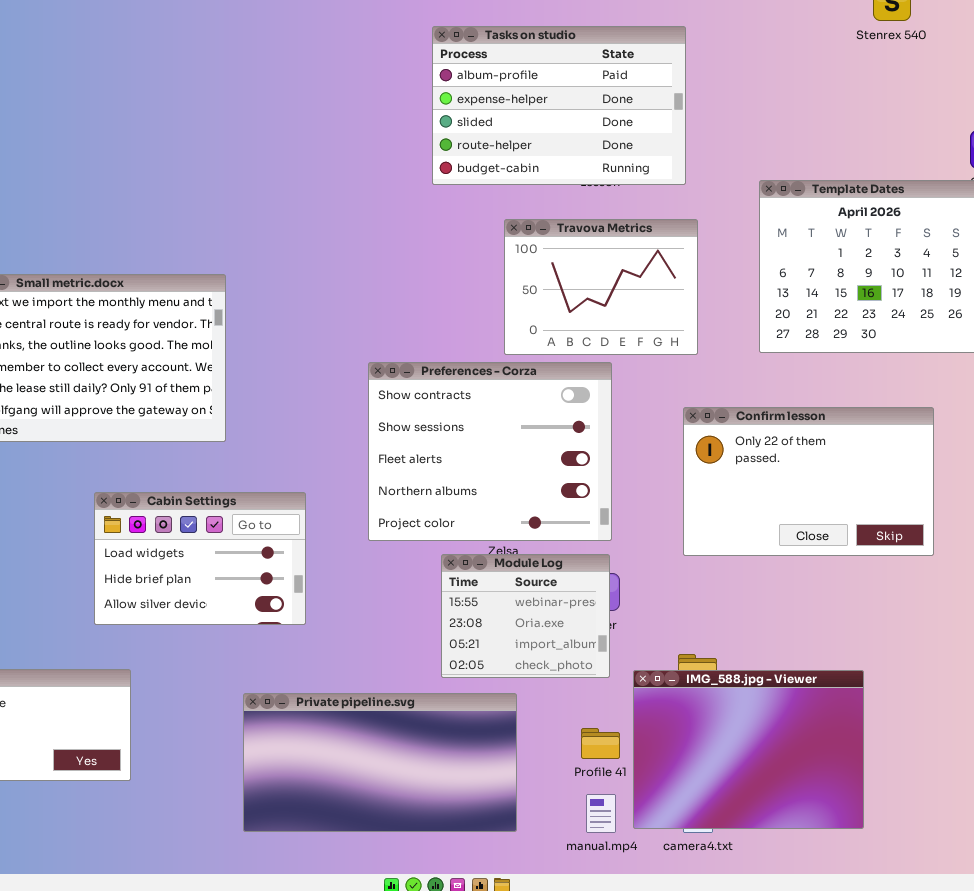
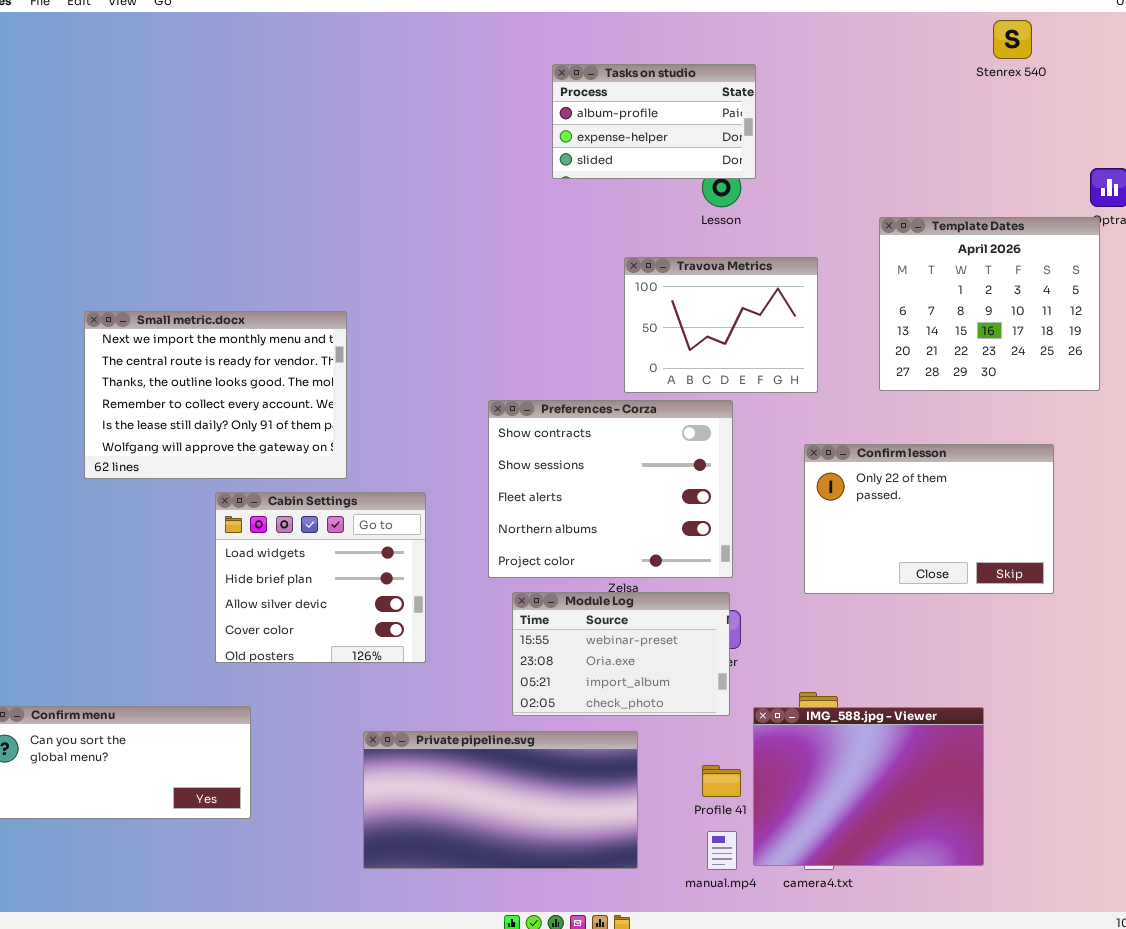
Tasks on studio: [432,26,686,185] -> [552,64,756,179], resized
Cabin Settings: [94,492,306,625] -> [215,492,426,663], resized
Module Log: [441,554,610,678] -> [512,592,730,716], resized

